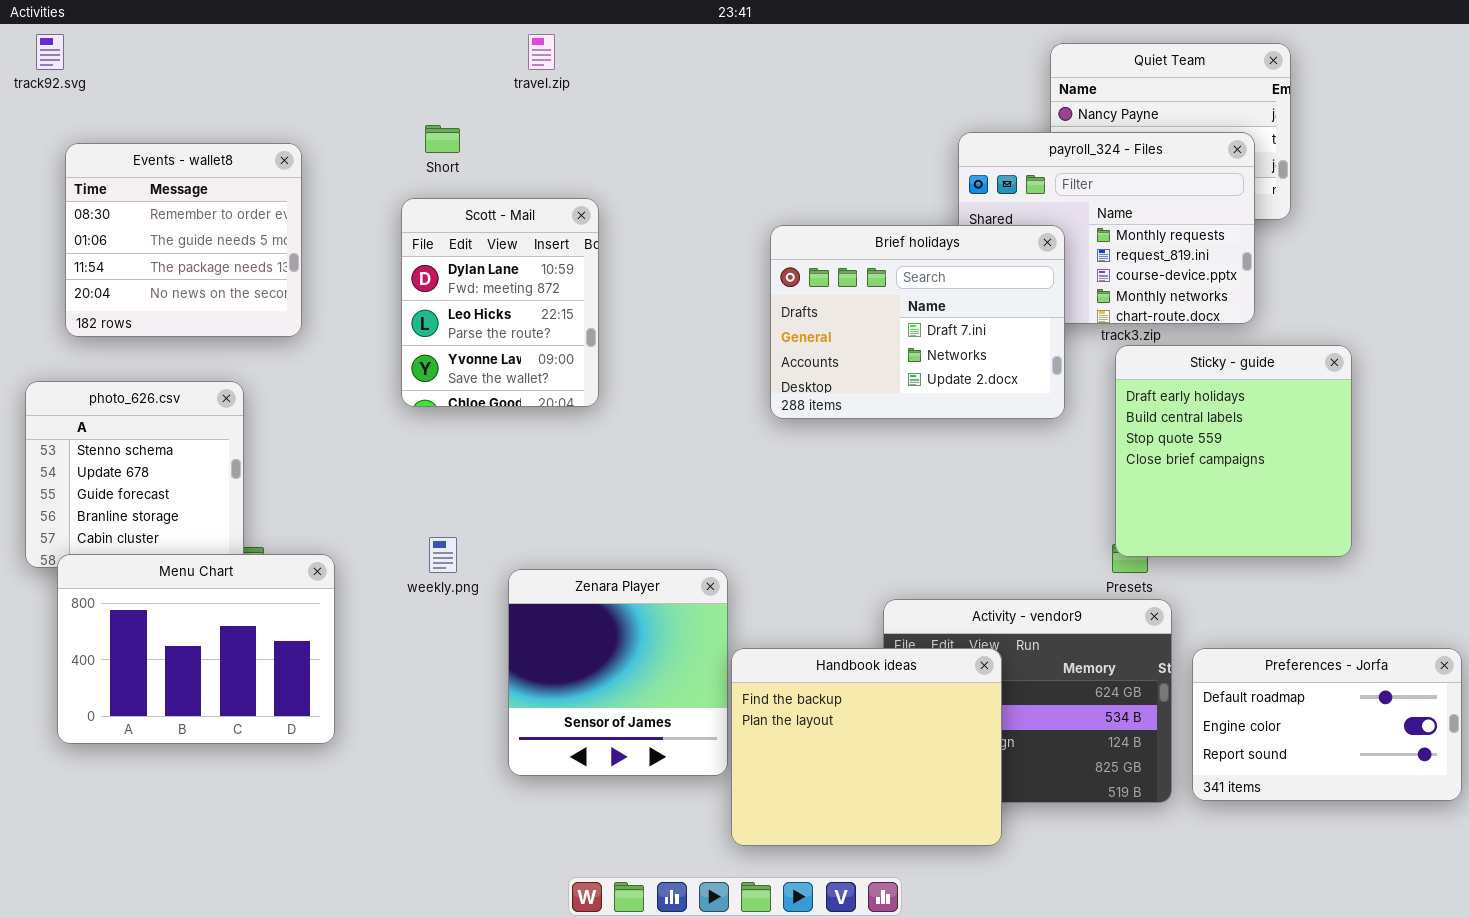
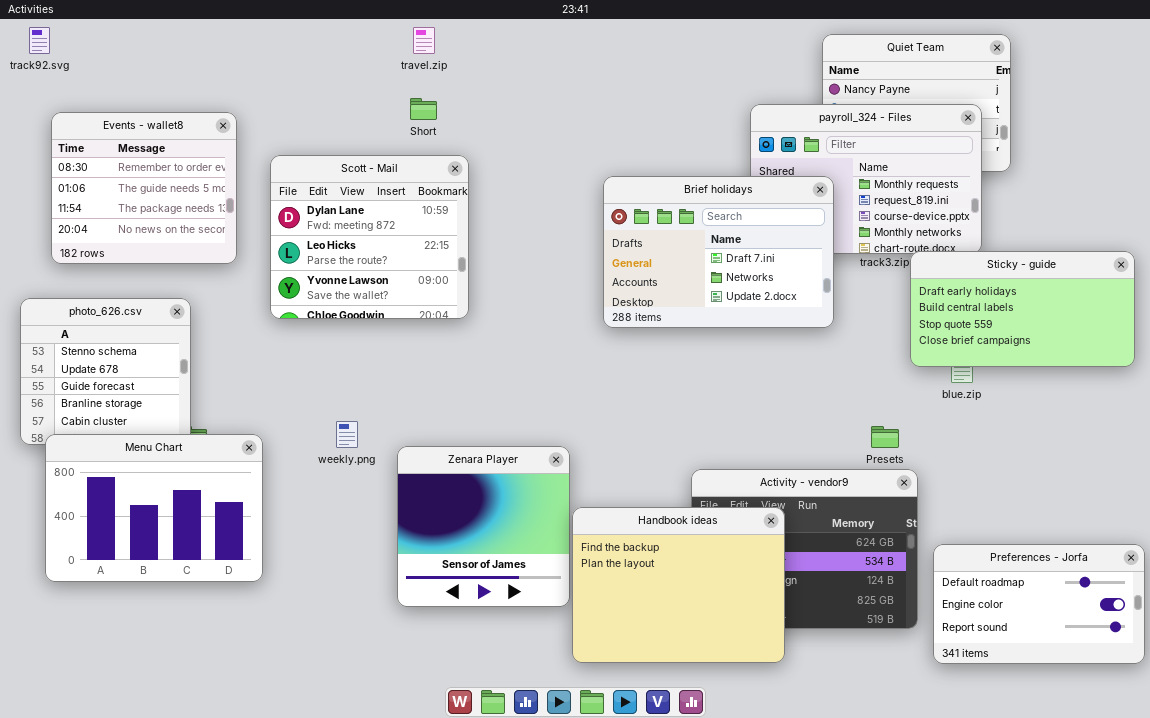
Short: [425,125,460,153] -> [410,98,437,120], moved
Scott - Mail: [401,198,599,407] -> [270,155,469,319], resized
Sticky - guide: [1115,345,1352,557] -> [910,251,1135,367], moved, resized
Preferences - Jorfa: [1192,648,1462,801] -> [933,544,1145,664], moved

